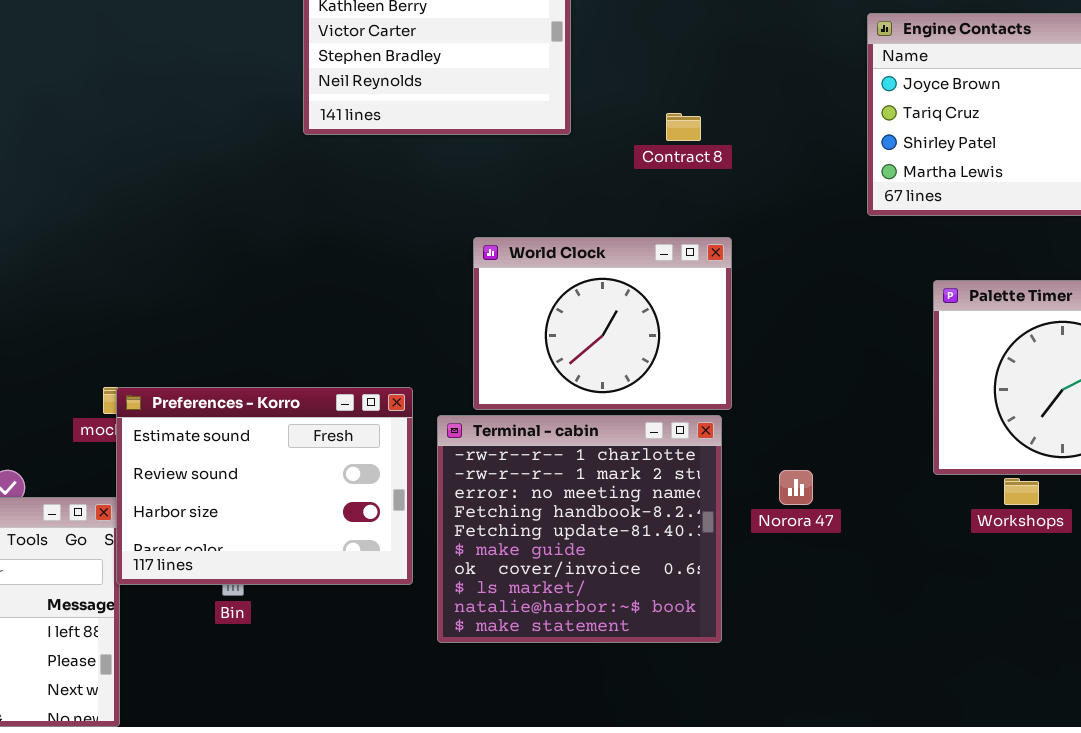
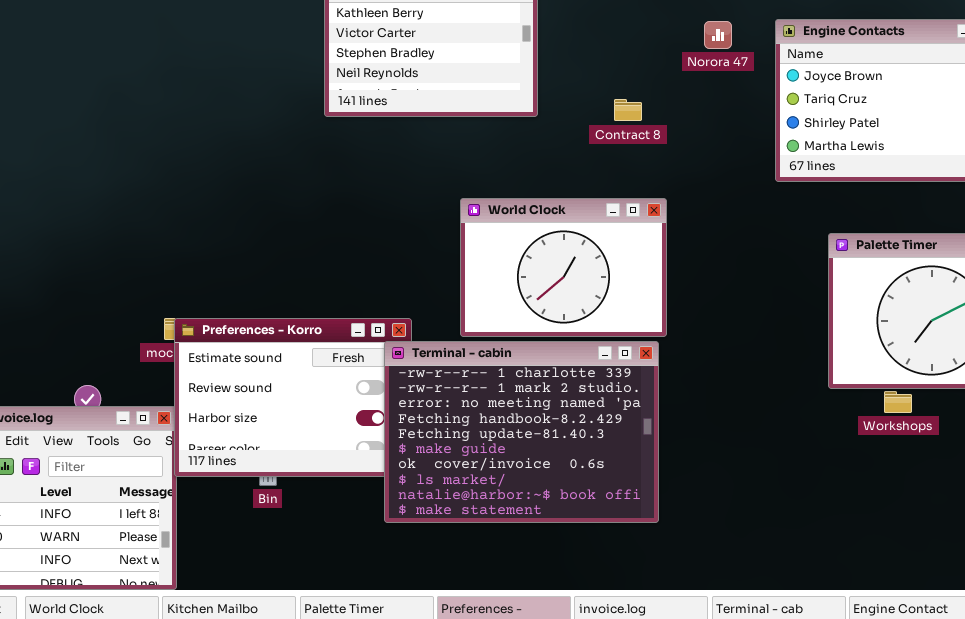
Terminal - cabin: [437,415,722,643] -> [384,341,659,523], resized
Norora 47: [779,470,813,505] -> [704,21,732,49], moved

